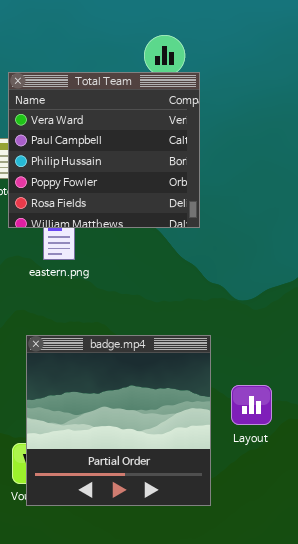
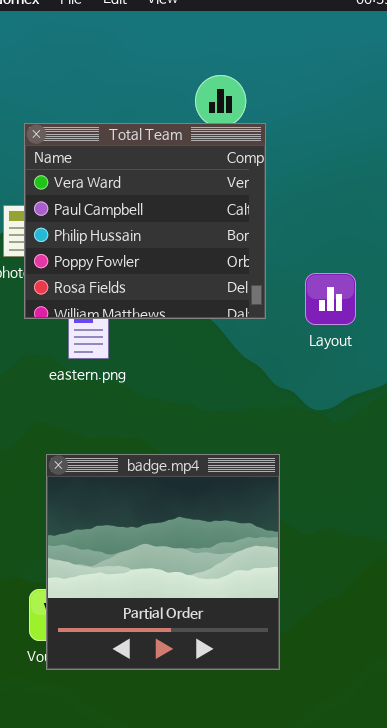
Layout: [231,385,272,425] -> [305,273,356,325], moved

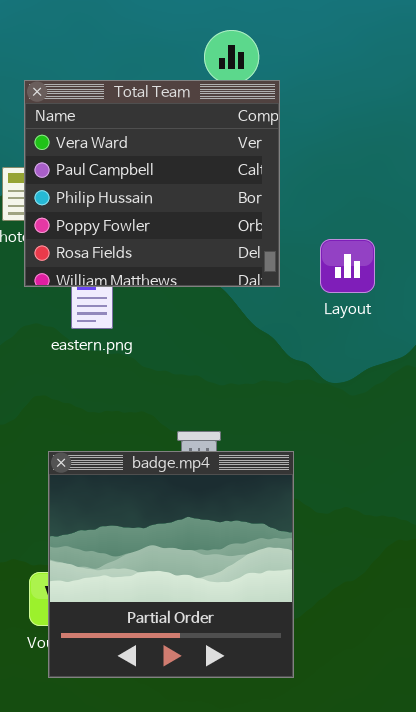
badge.mp4: [46,454,280,670] -> [48,451,294,678], moved

